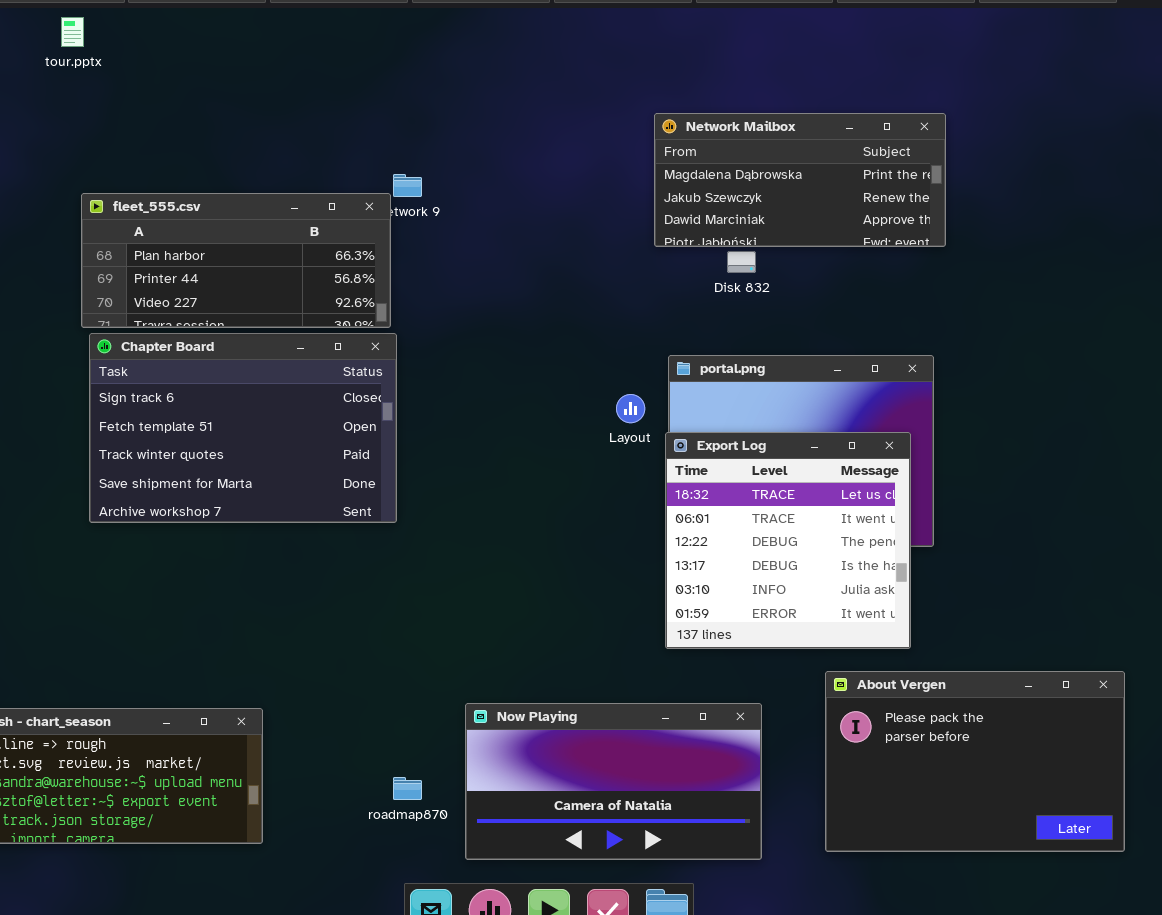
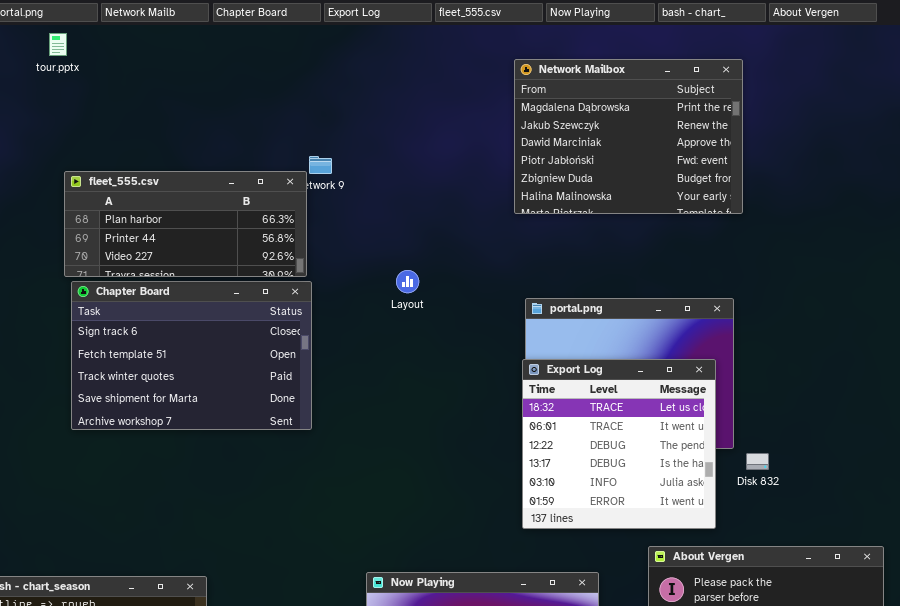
Network Mailbox: [654,113,946,247] -> [514,59,743,214], resized
Disk 832: [727,251,756,273] -> [746,453,769,470], moved
Layout: [616,394,645,423] -> [396,270,419,293], moved

